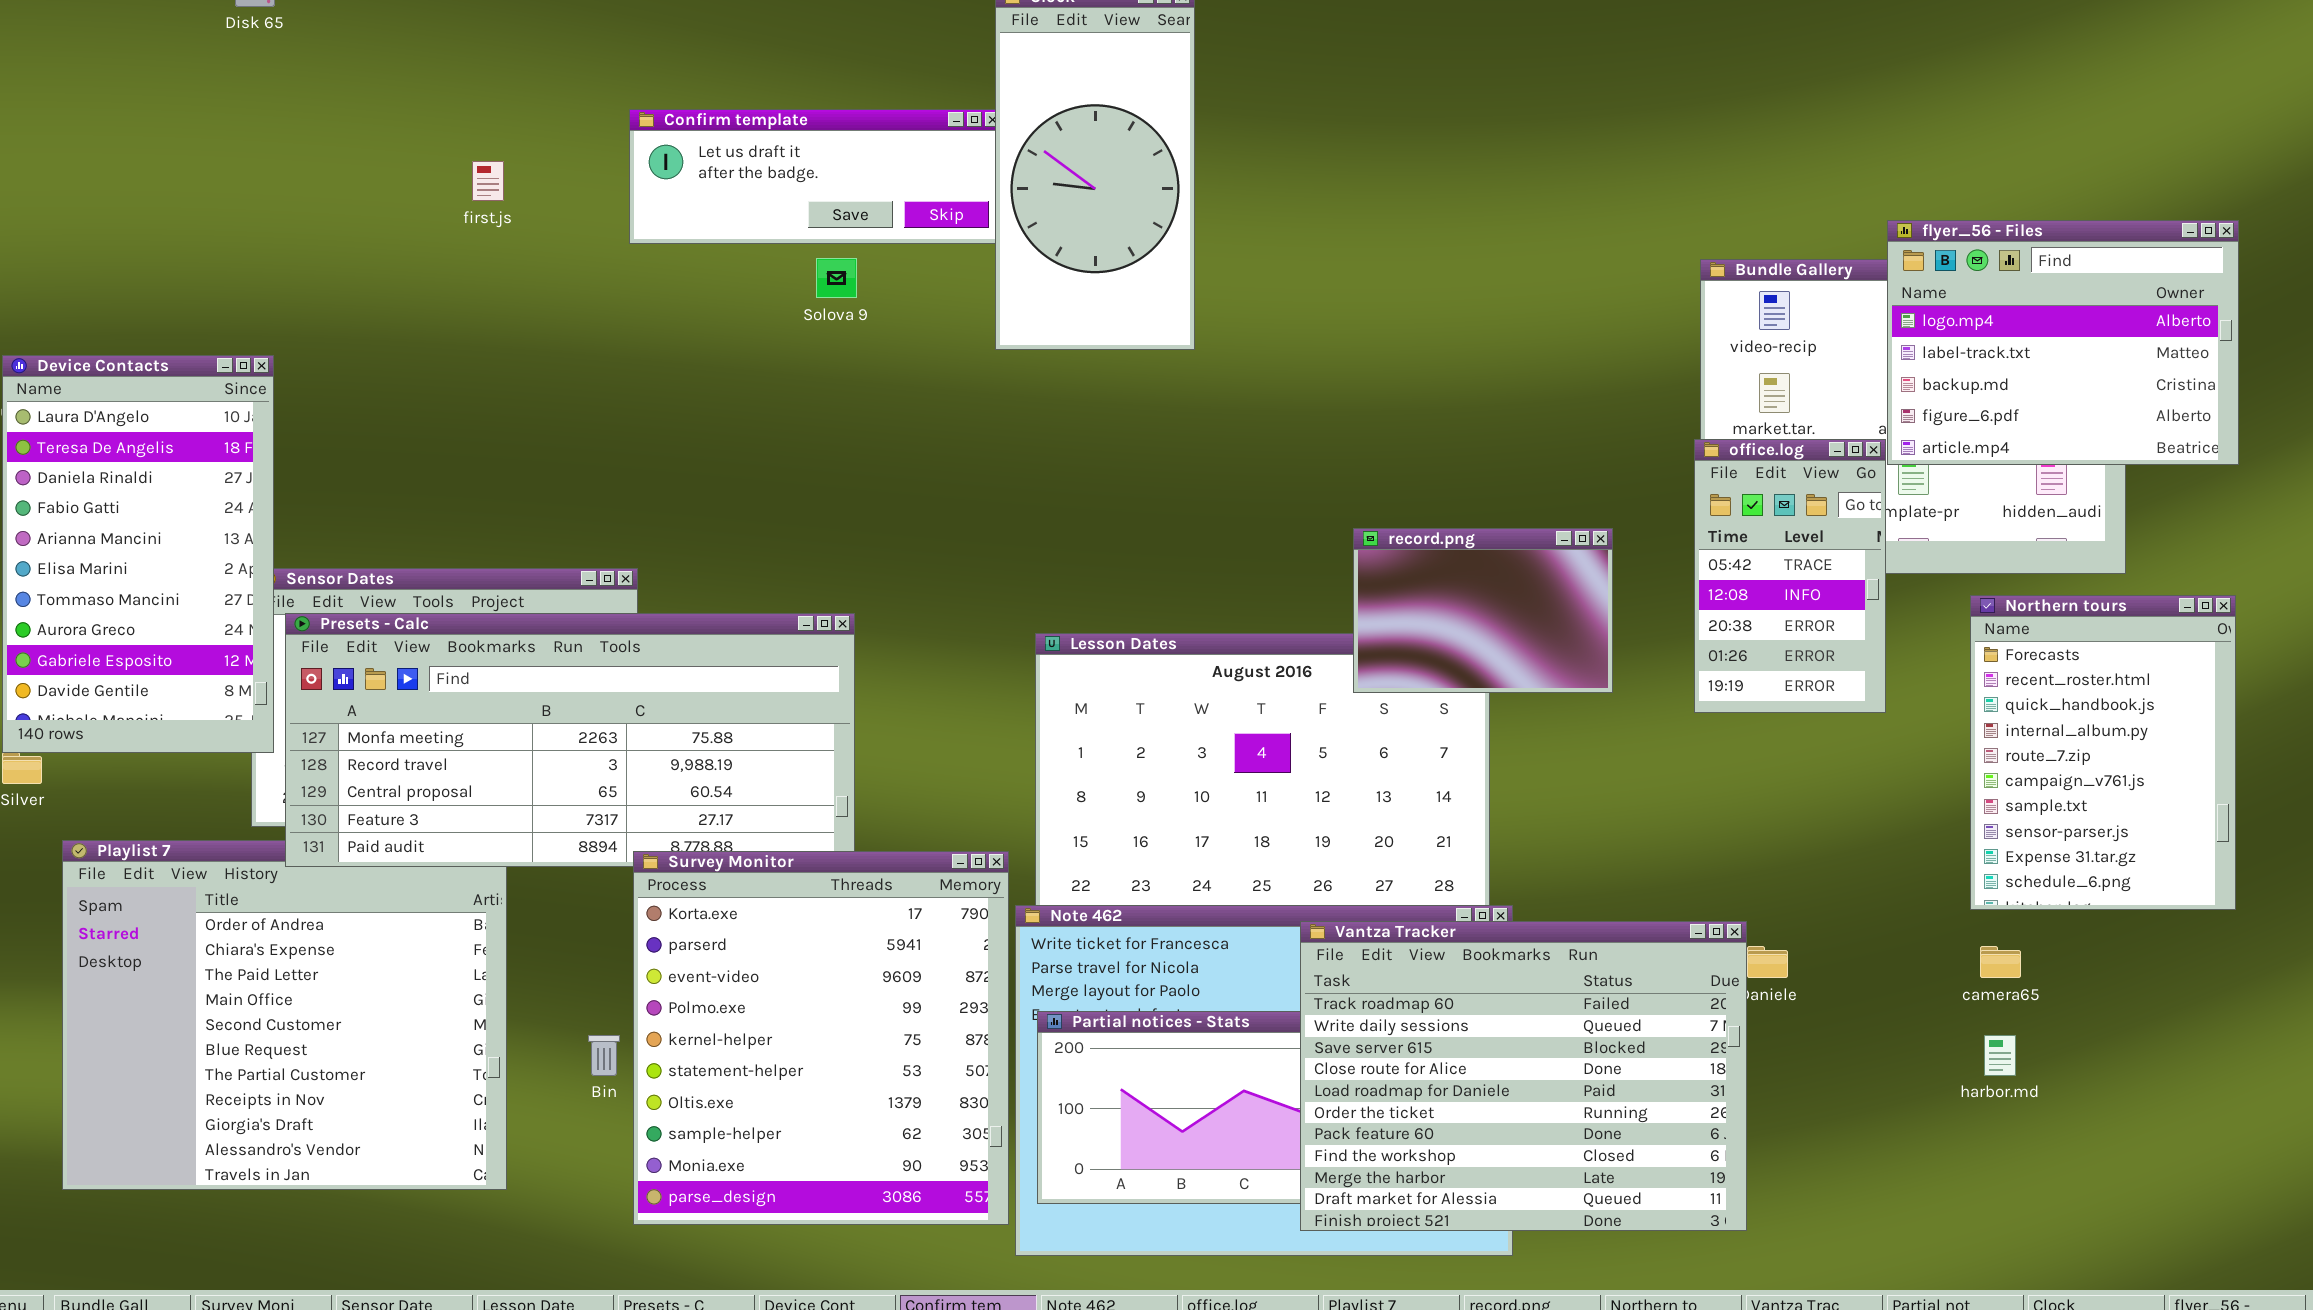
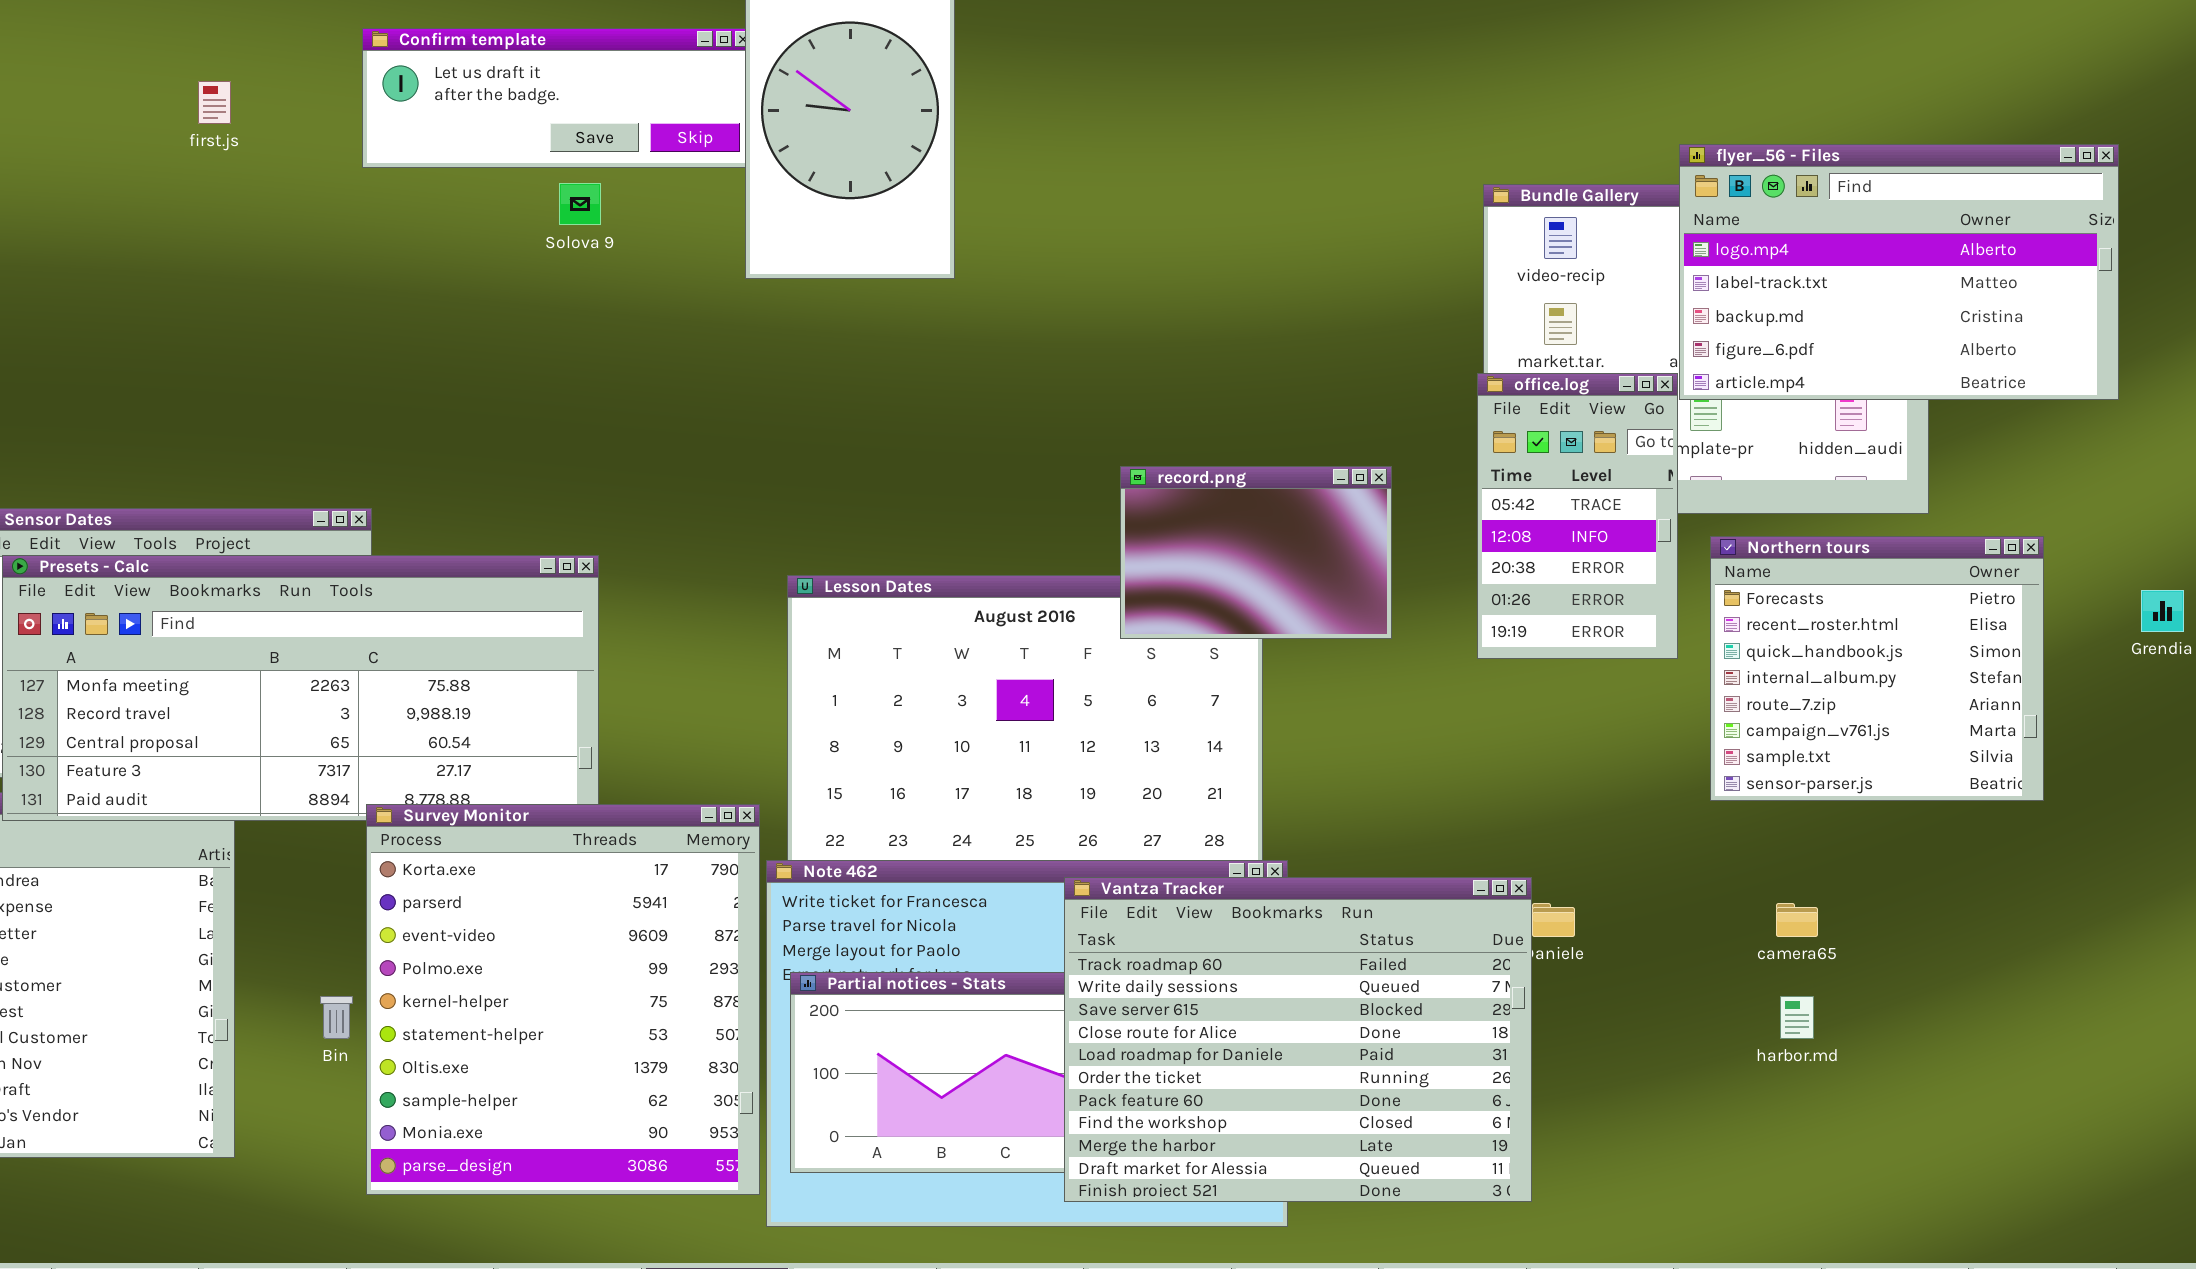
flyer_56 - Files: [1887,220,2239,465] -> [1679,144,2119,400], resized
Northern tours: [1970,595,2236,910] -> [1710,536,2044,801], resized

